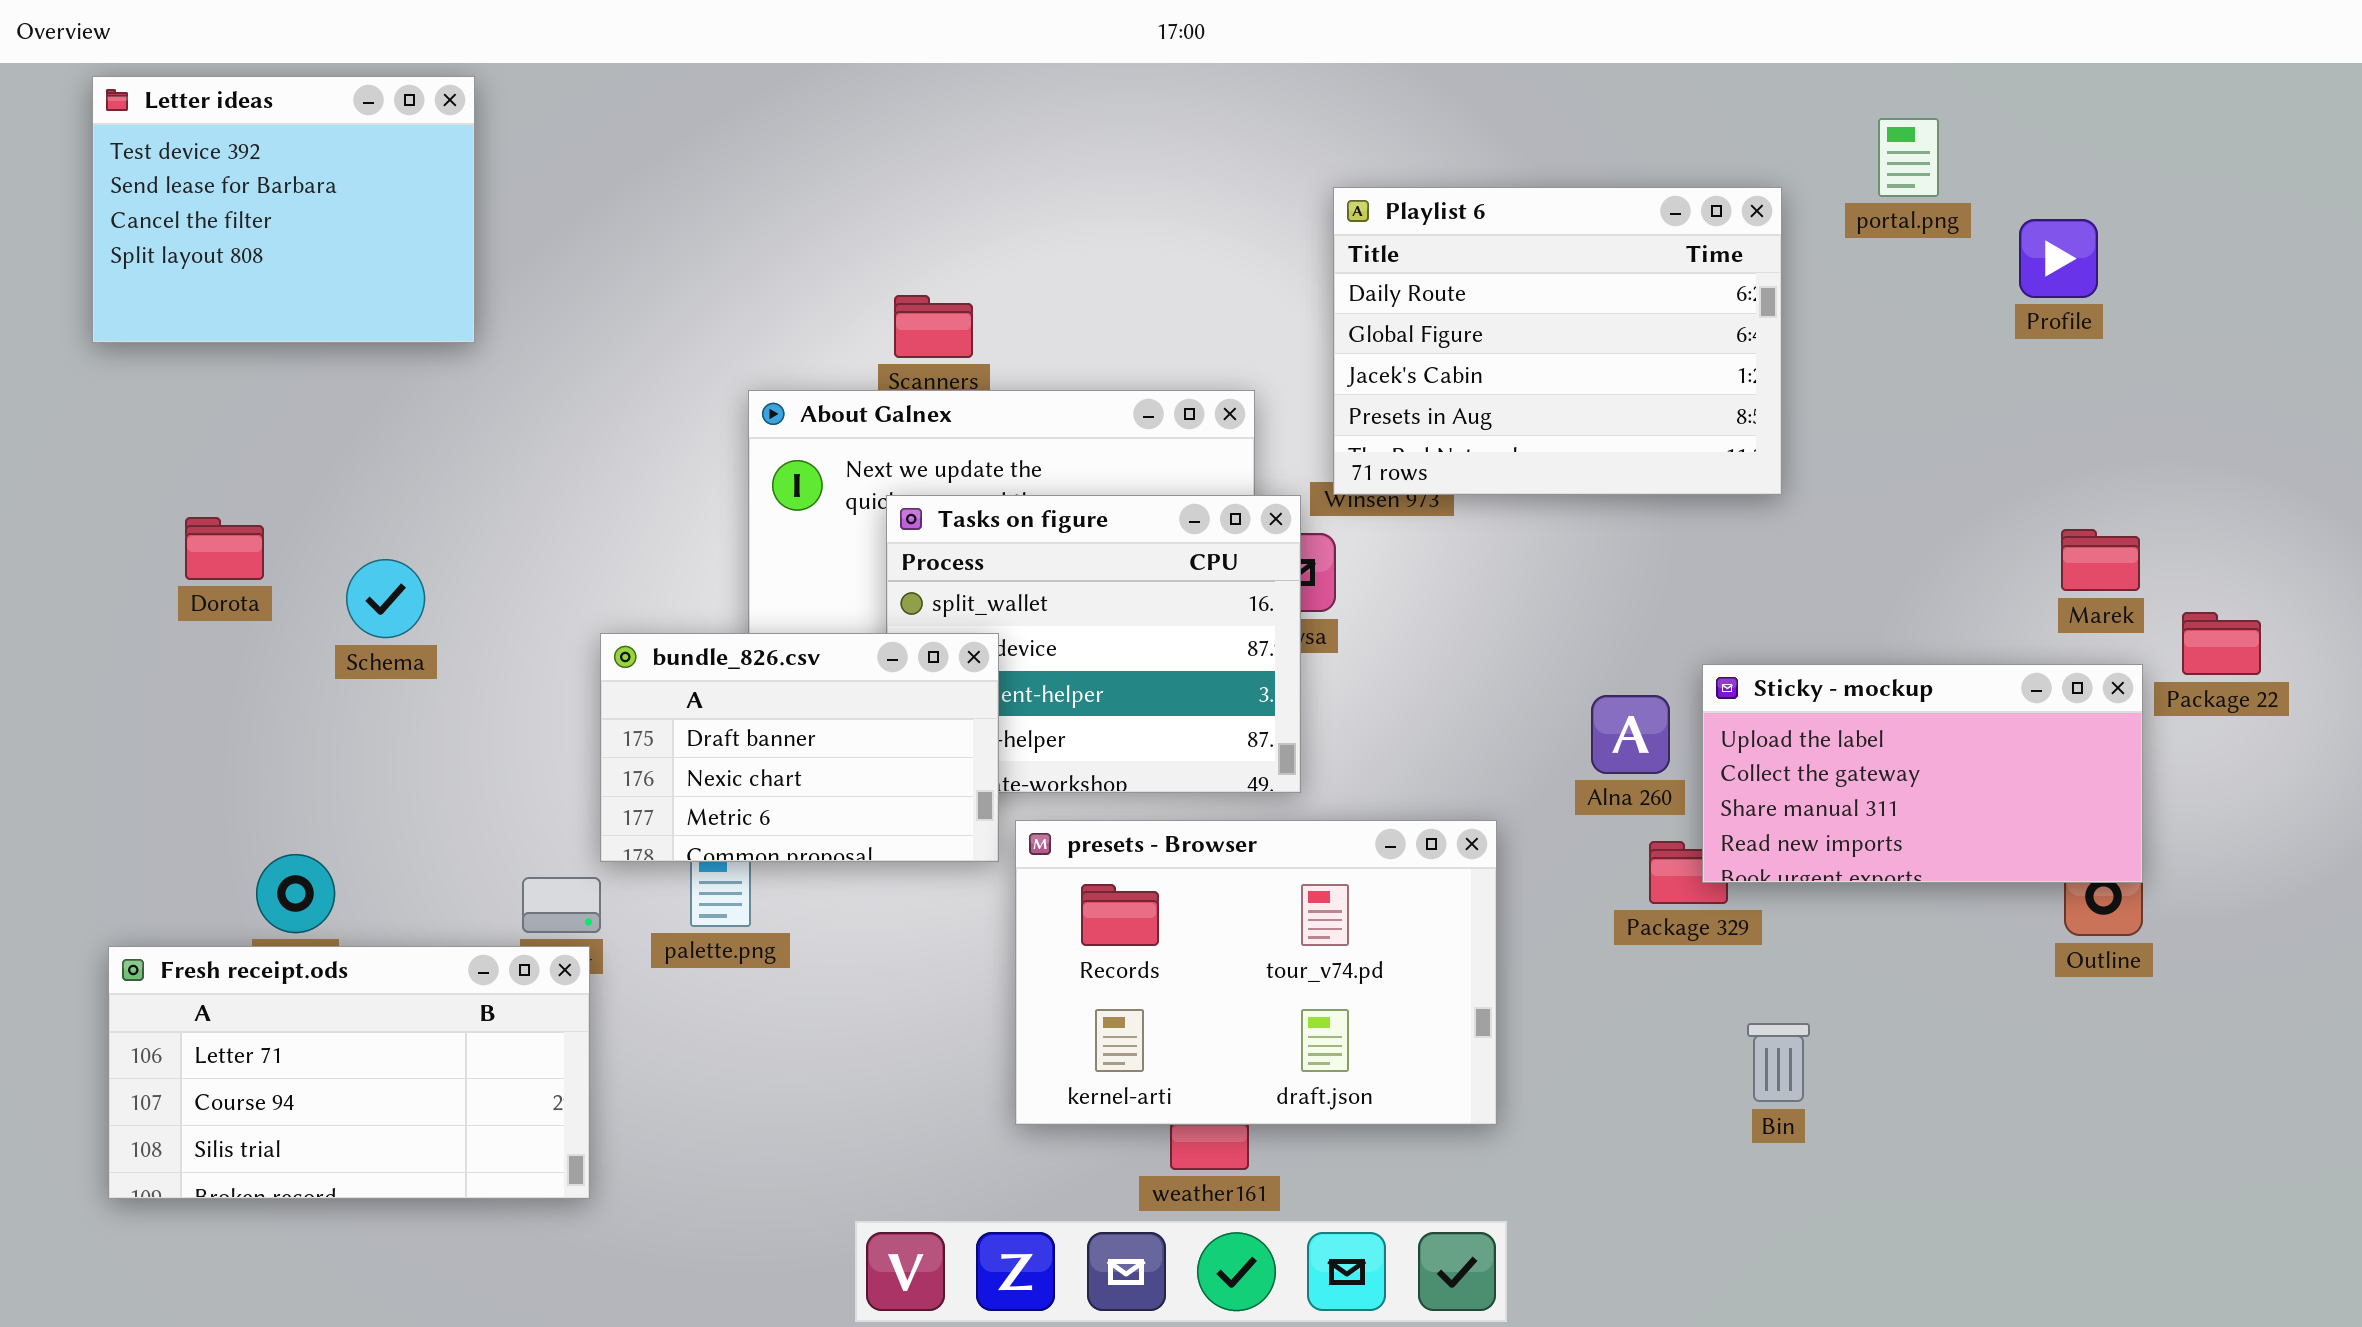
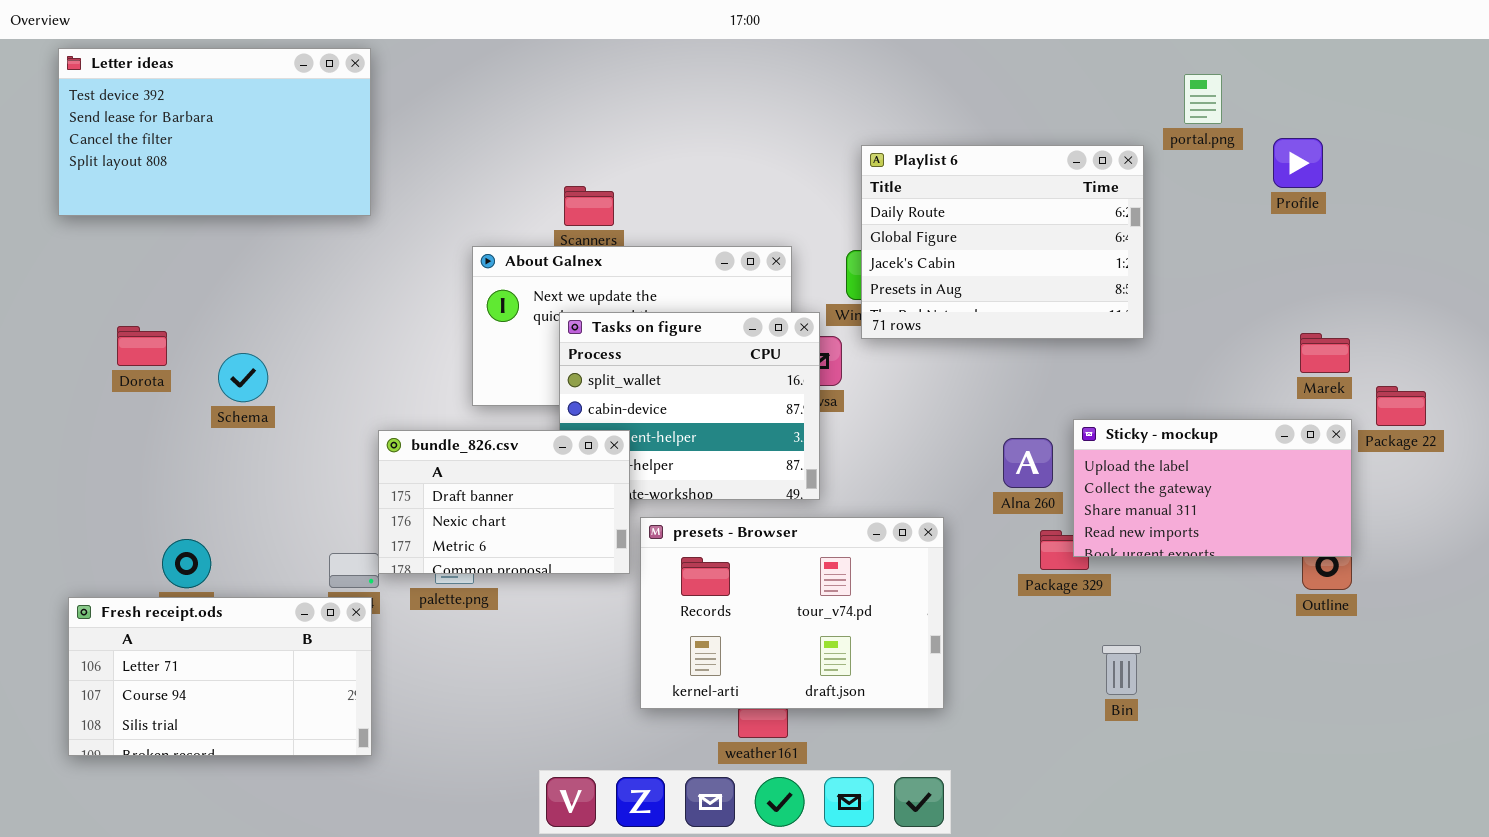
Letter ideas: [92,76,475,343] -> [58,48,371,216], resized
Playlist 6: [1333,187,1782,495] -> [861,145,1144,339], moved
bundle_826.csv: [600,633,999,862] -> [378,430,630,574], moved

